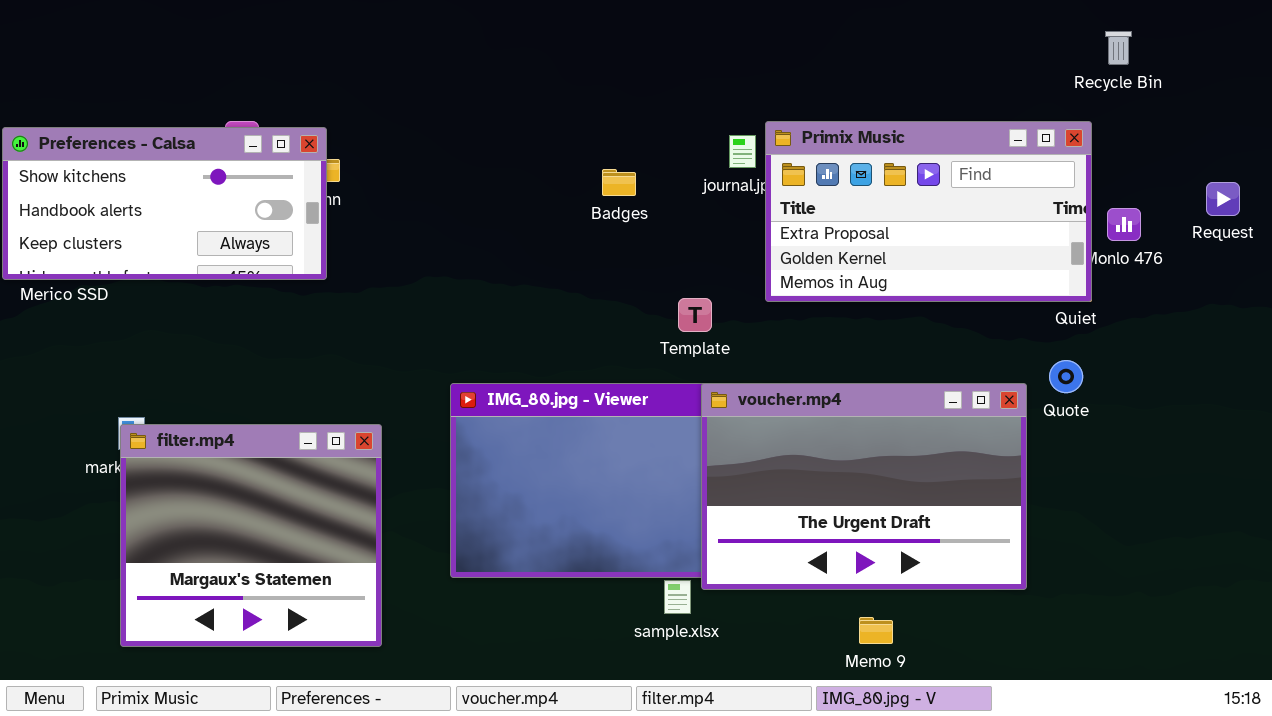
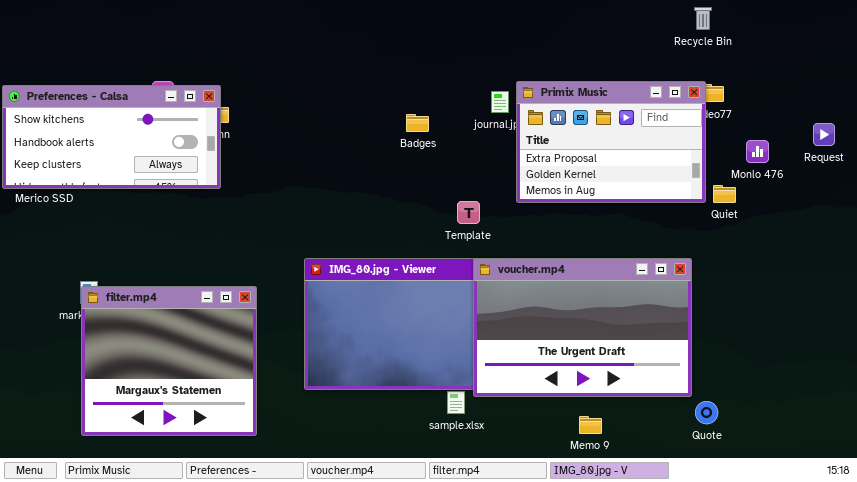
Recycle Bin: [1105,31,1132,65] -> [694,7,712,30], moved
Primix Music: [765,121,1092,302] -> [516,81,706,203], resized
Quote: [1049,360,1083,393] -> [695,401,718,424], moved

